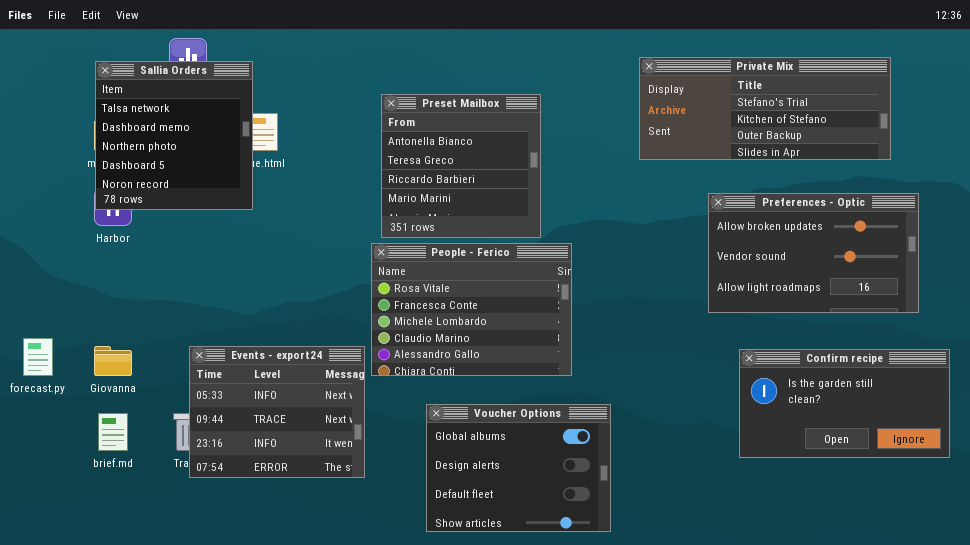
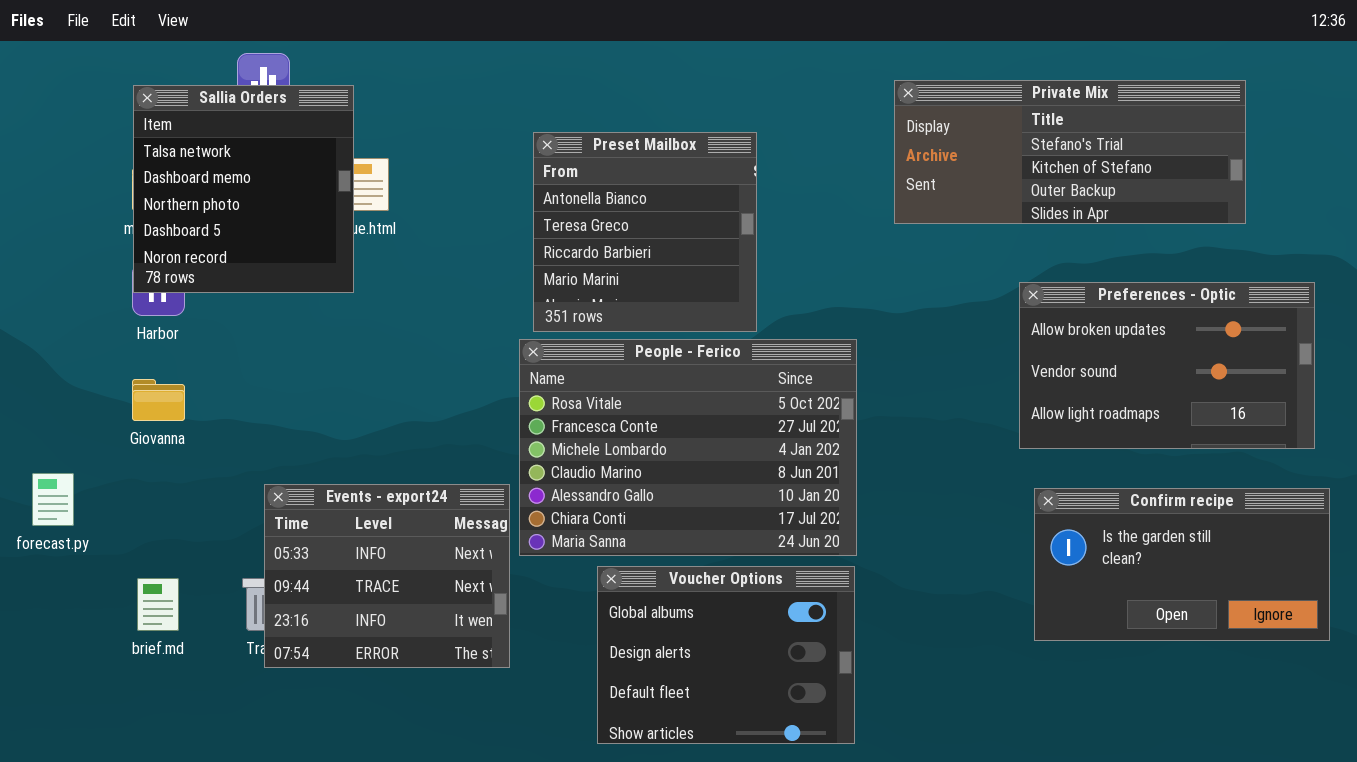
Preferences - Optic: [708,193,919,313] -> [1019,282,1315,449], moved
People - Ferico: [371,243,572,376] -> [519,339,857,556], resized
Giovanna: [94,346,132,376] -> [132,379,185,421], moved

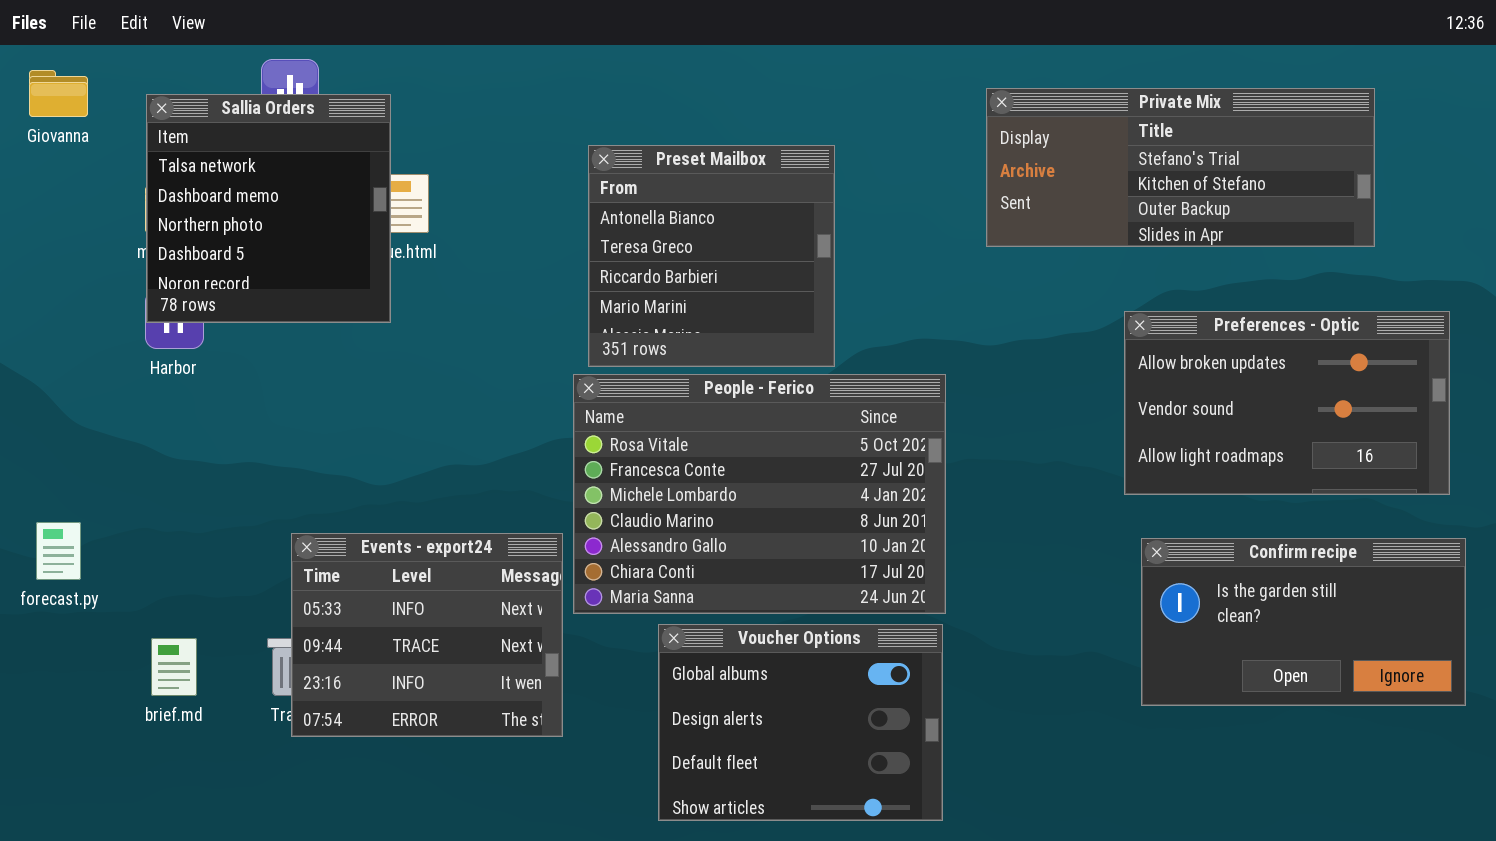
Giovanna: [132,379,185,421] -> [29,70,88,117], moved

